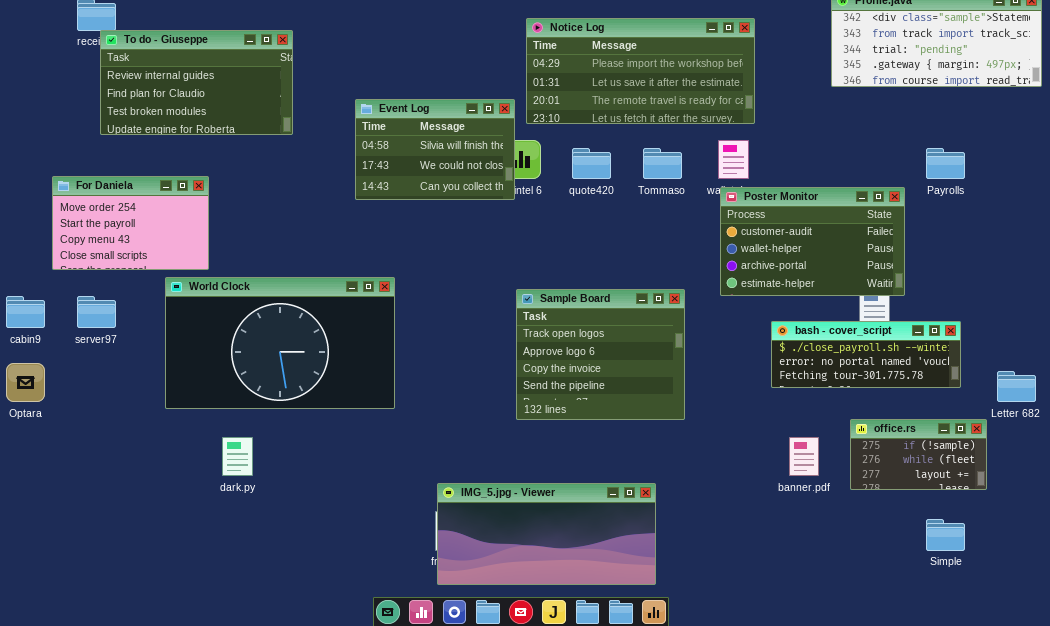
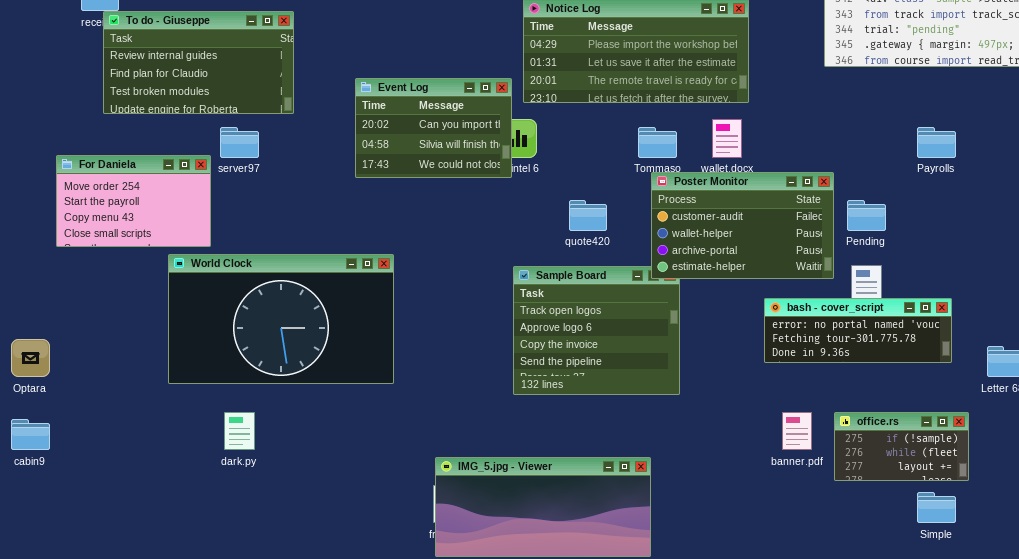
Event Log: [355,99,515,200] -> [355,78,512,178], scrolled up 1 row
quote420: [572,148,611,179] -> [569,200,607,231], moved
Poster Monitor: [720,187,905,296] -> [651,172,834,279], moved
cabin9: [6,296,45,328] -> [11,419,50,450], moved
server97: [77,296,116,328] -> [220,127,259,158], moved
bash - cover_script: [771,321,961,388] -> [764,298,952,363], scrolled down 1 row
office.rs: [850,419,987,490] -> [834,412,969,481], moved

